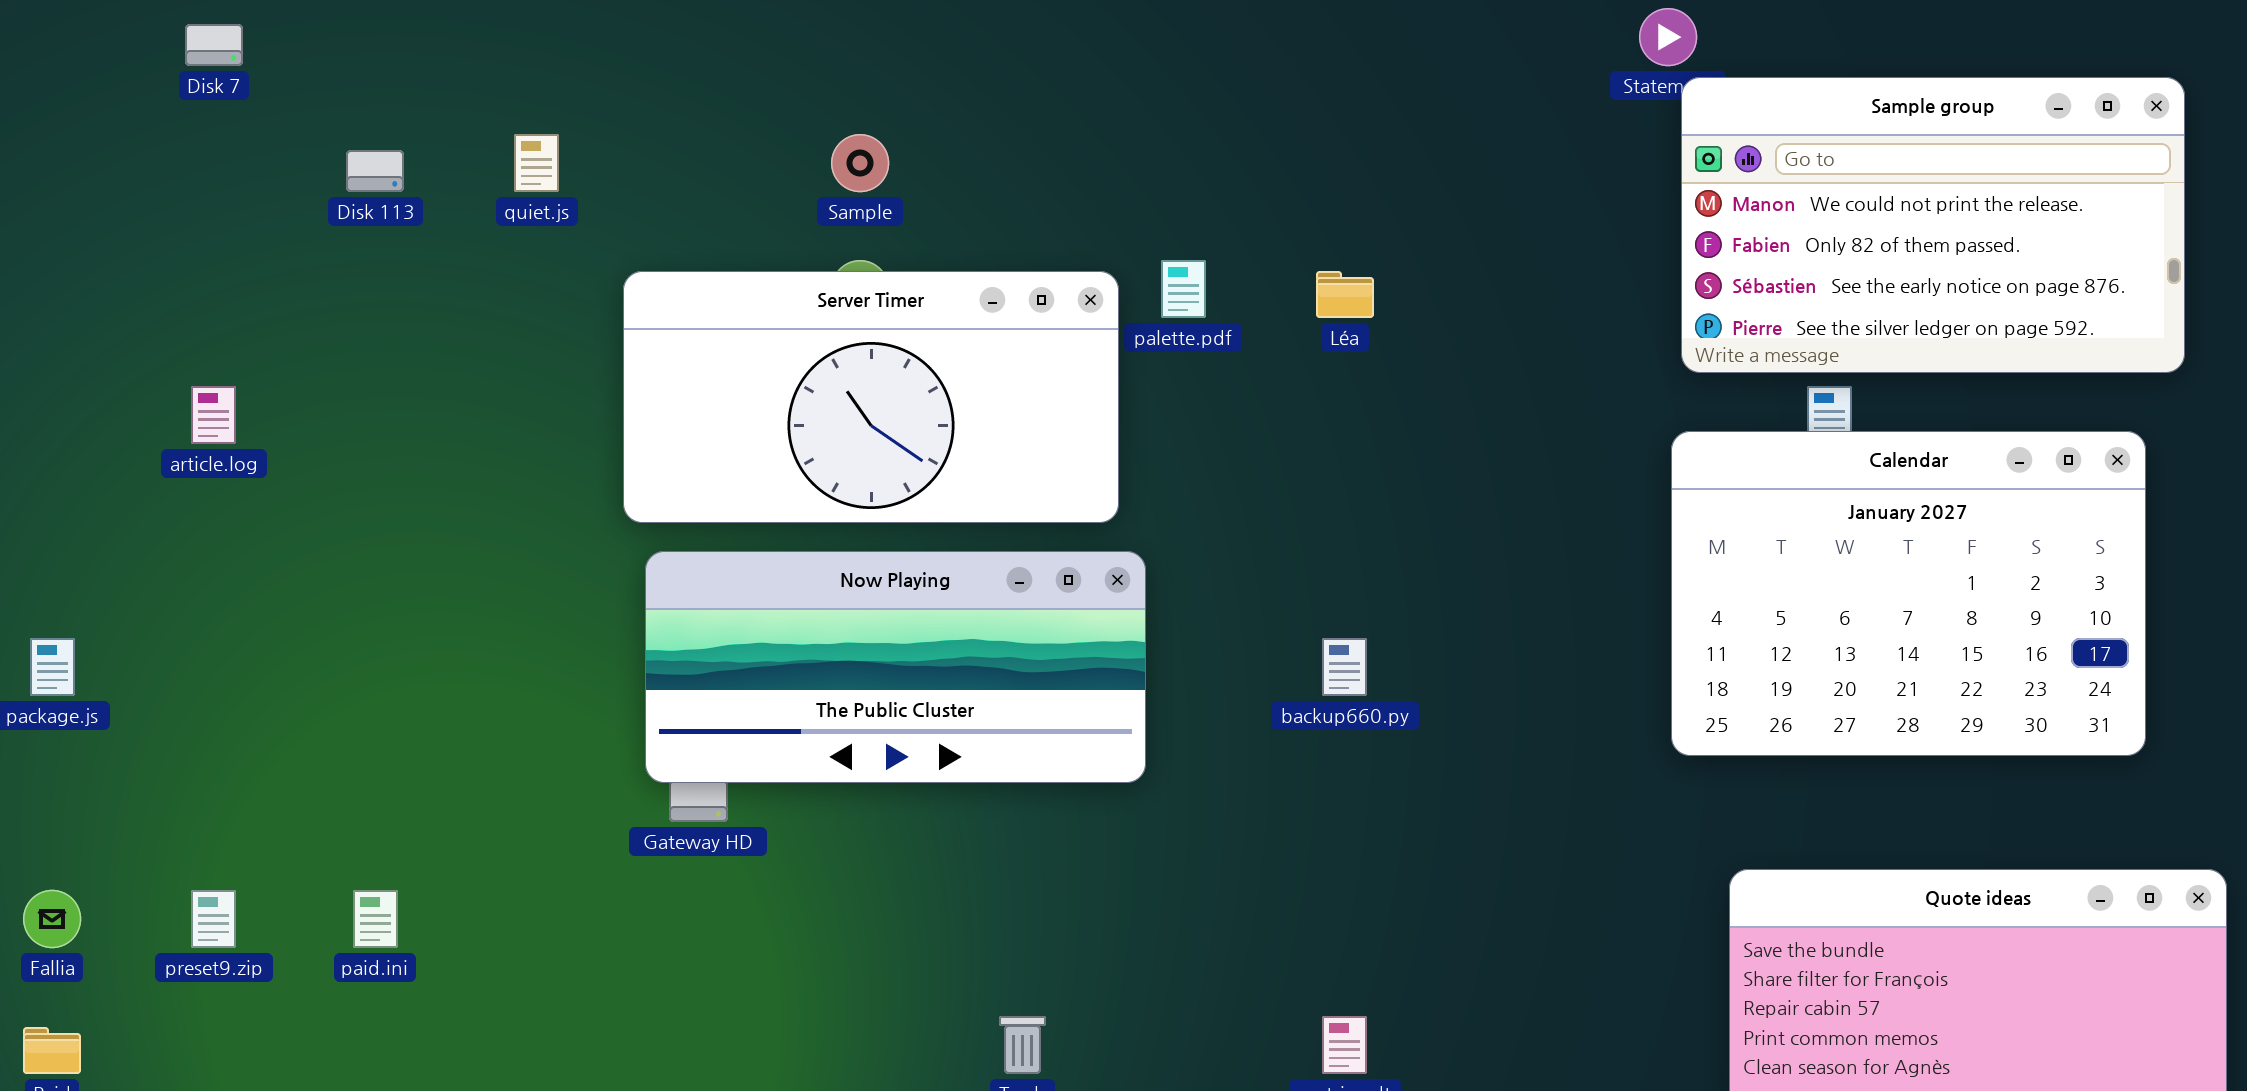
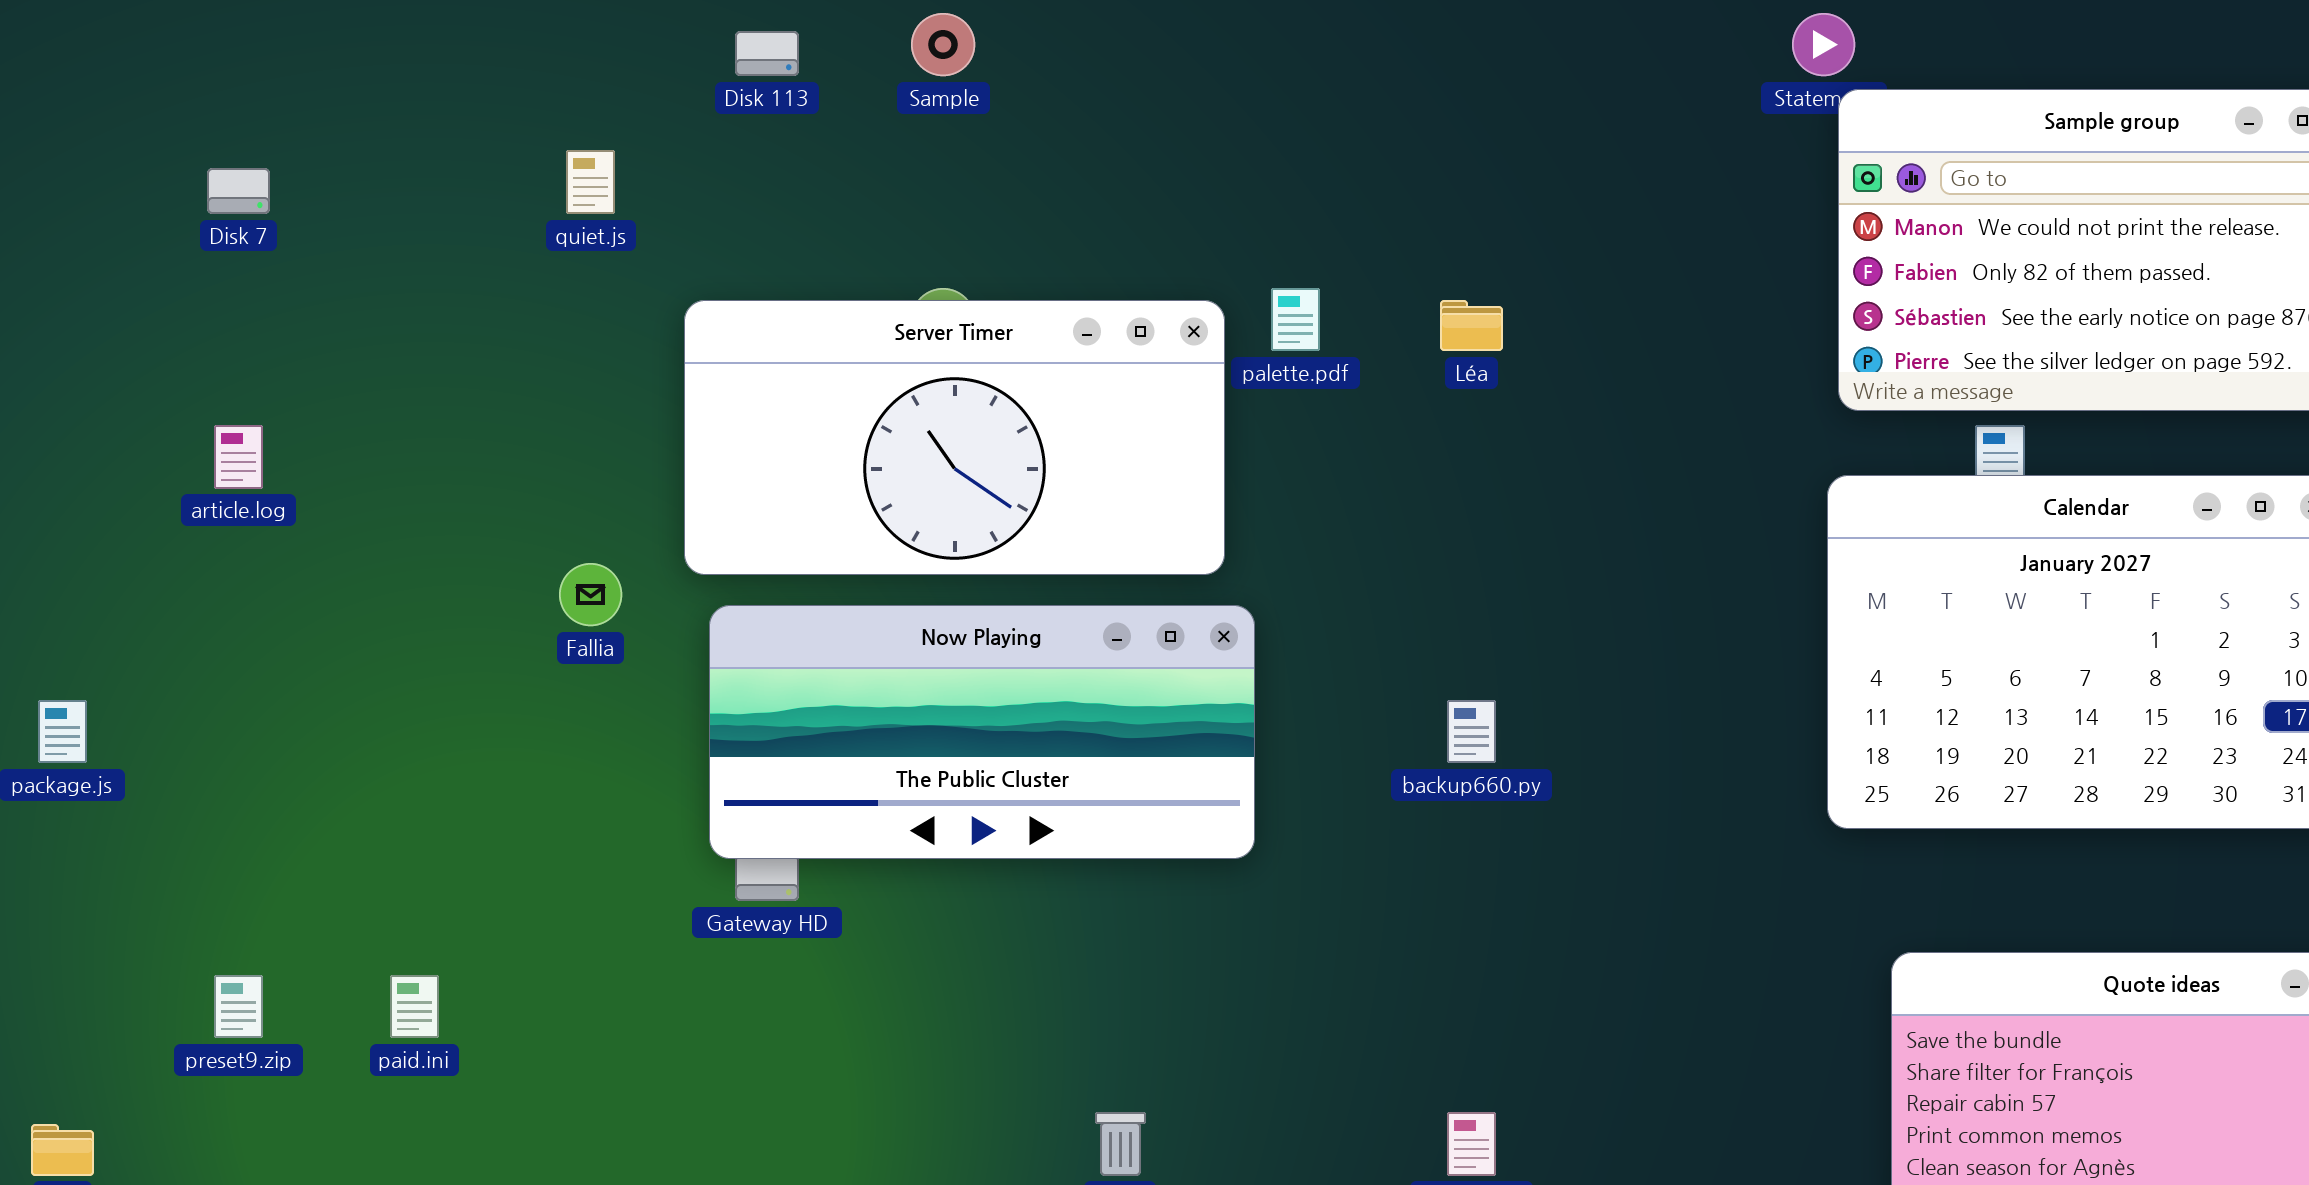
Disk 7: [185,24,243,66] -> [207,168,270,214], moved
Sample: [831,134,889,192] -> [911,13,975,76], moved
Disk 113: [346,150,404,192] -> [735,31,799,76], moved
Fallia: [23,890,81,948] -> [559,563,622,626], moved

